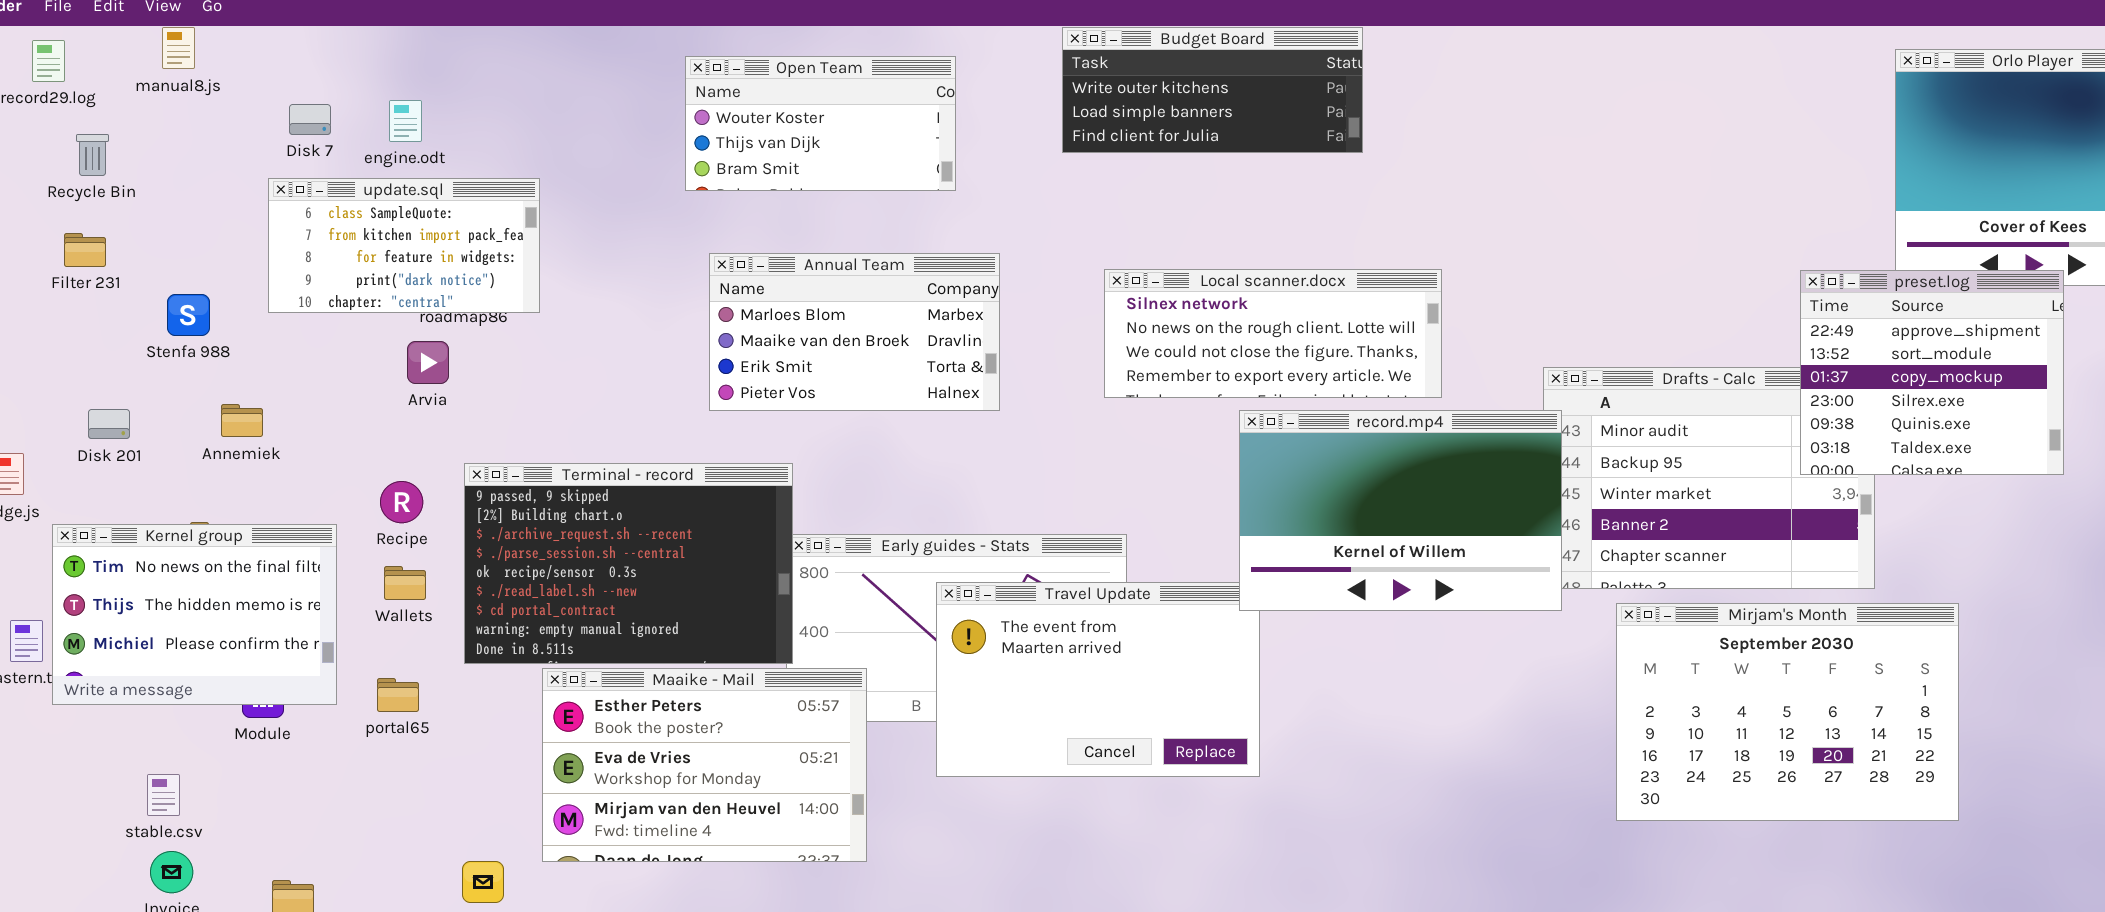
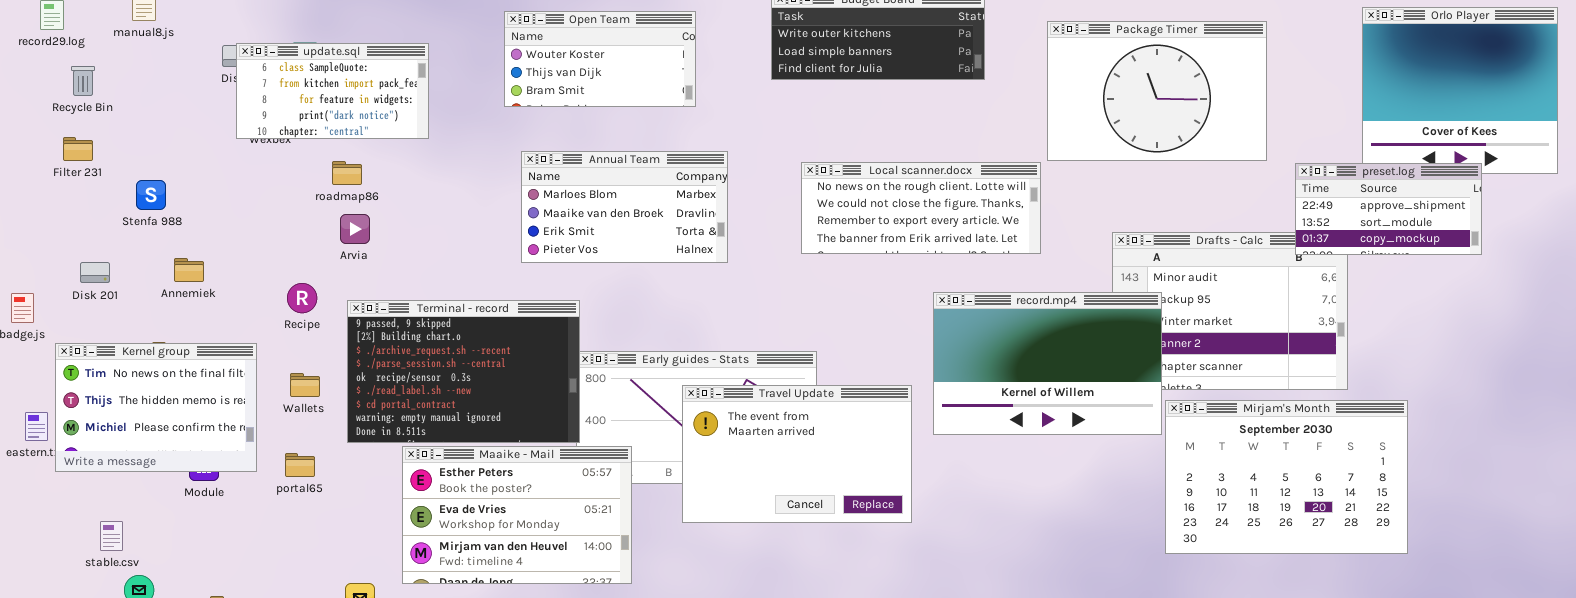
Package Timer: none -> [1047,21,1267,161], opened
update.sql: [268,178,540,313] -> [236,43,429,139], moved
Local scanner.docx: [1104,269,1442,398] -> [801,162,1041,254], scrolled down 1 row
preset.log: [1800,270,2064,475] -> [1295,163,1482,255], resized
Arvia: [407,341,449,384] -> [340,214,370,244], moved
record.mp4: [1239,410,1562,611] -> [933,292,1162,435], moved
Recipe: [380,481,423,523] -> [287,283,317,313], moved
stable.csv: [147,774,180,816] -> [100,521,123,551], moved

